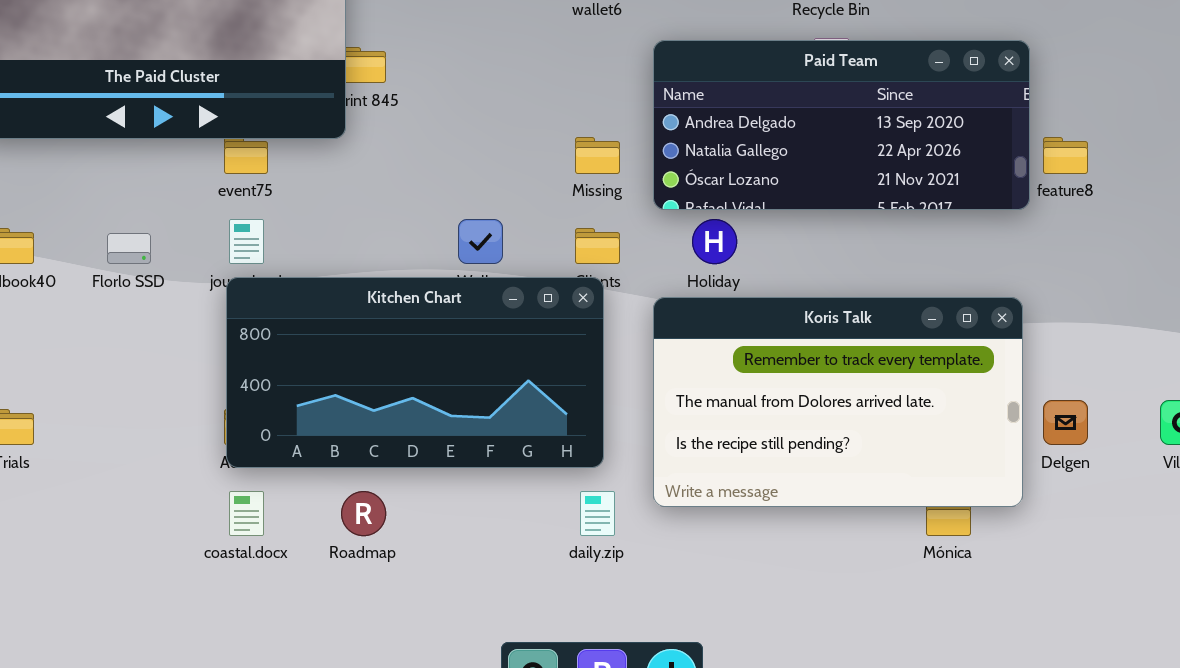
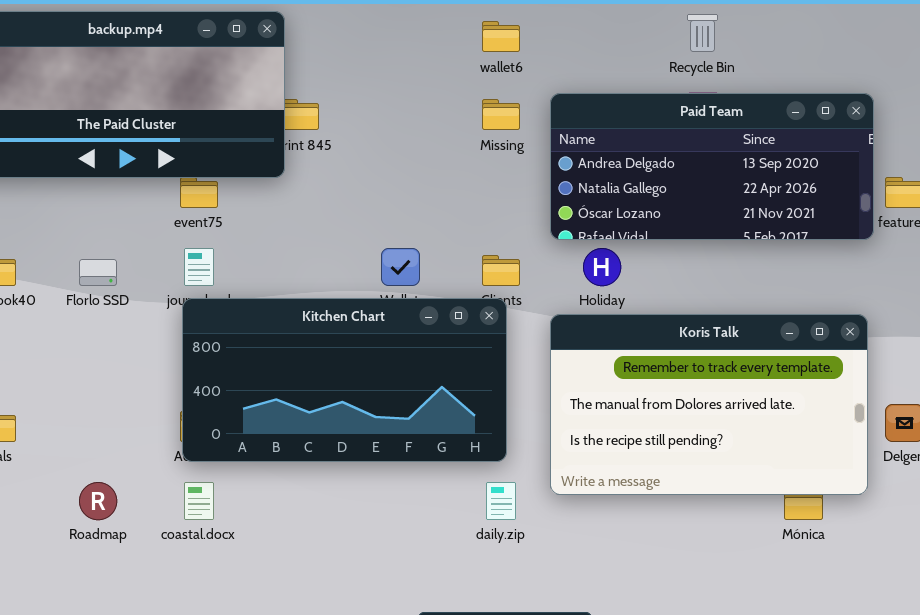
Missing: [575,137,620,174] -> [482,99,520,130], moved
Roadmap: [341,491,386,536] -> [79,482,117,520], moved

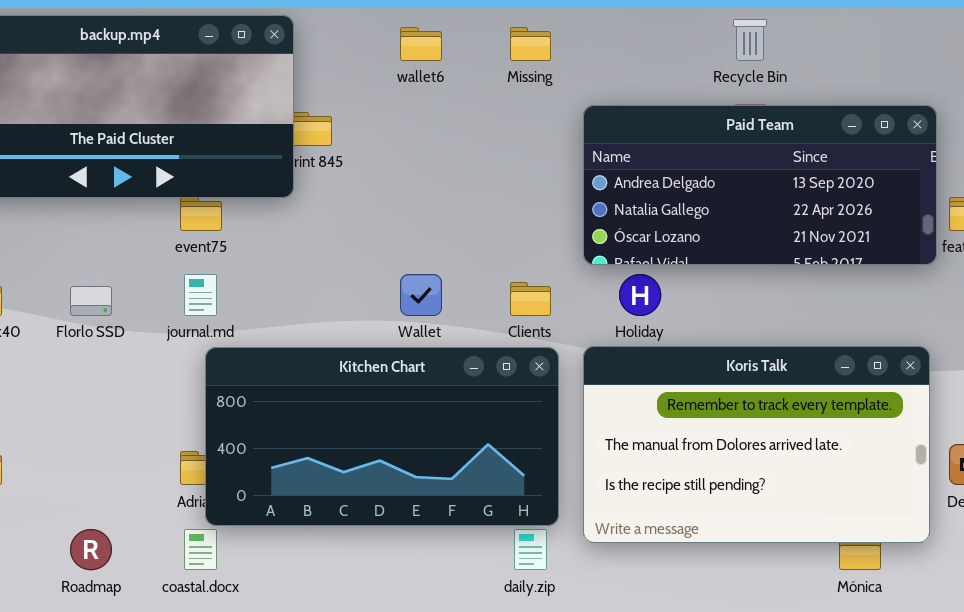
wallet6: [482,21,520,52] -> [400,27,442,61], moved
Missing: [482,99,520,130] -> [510,27,551,61], moved
Kitchen Chart: [182,298,507,462] -> [205,347,559,526], moved

